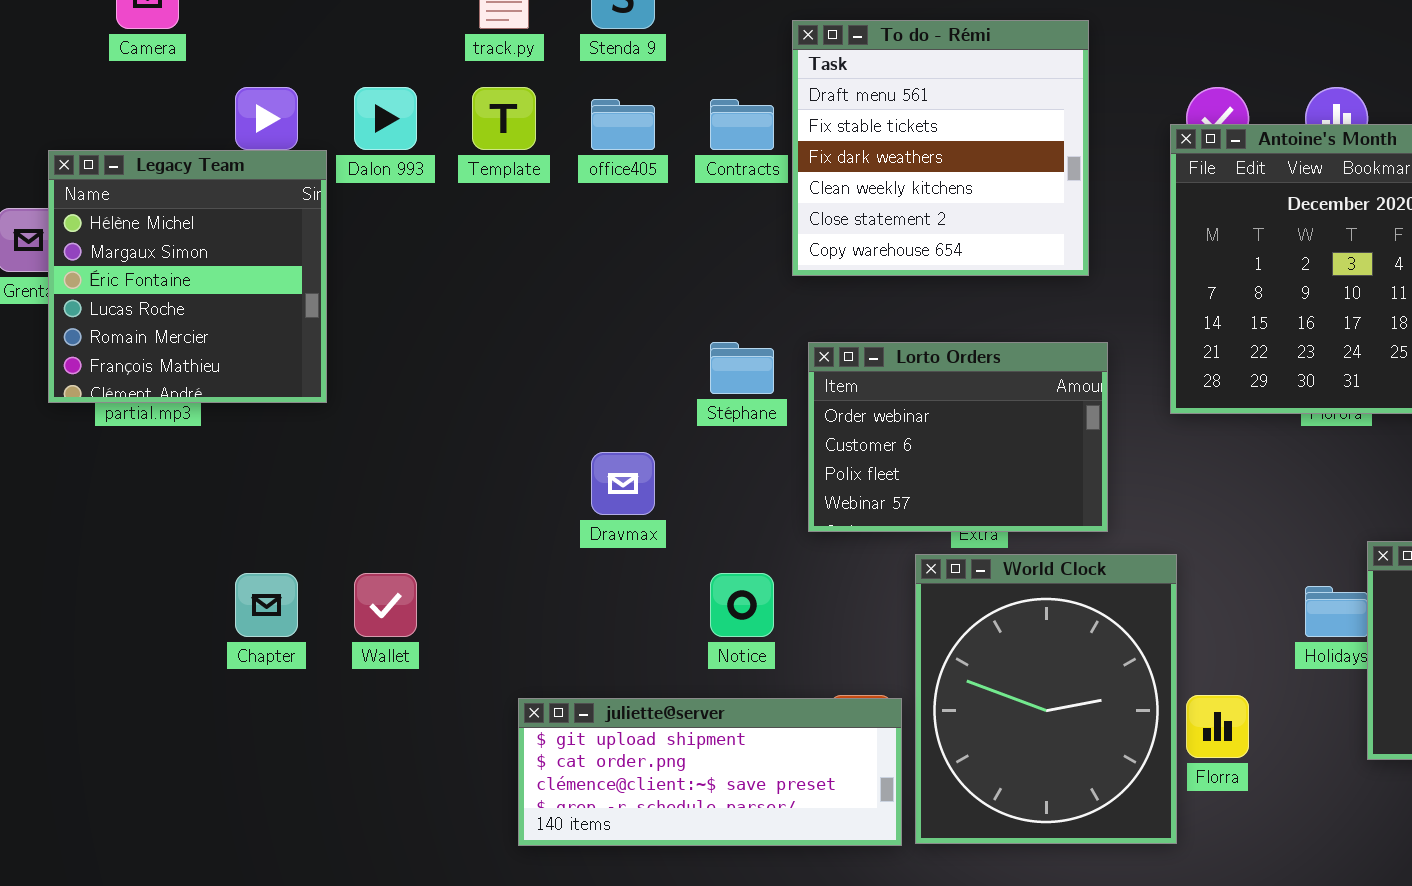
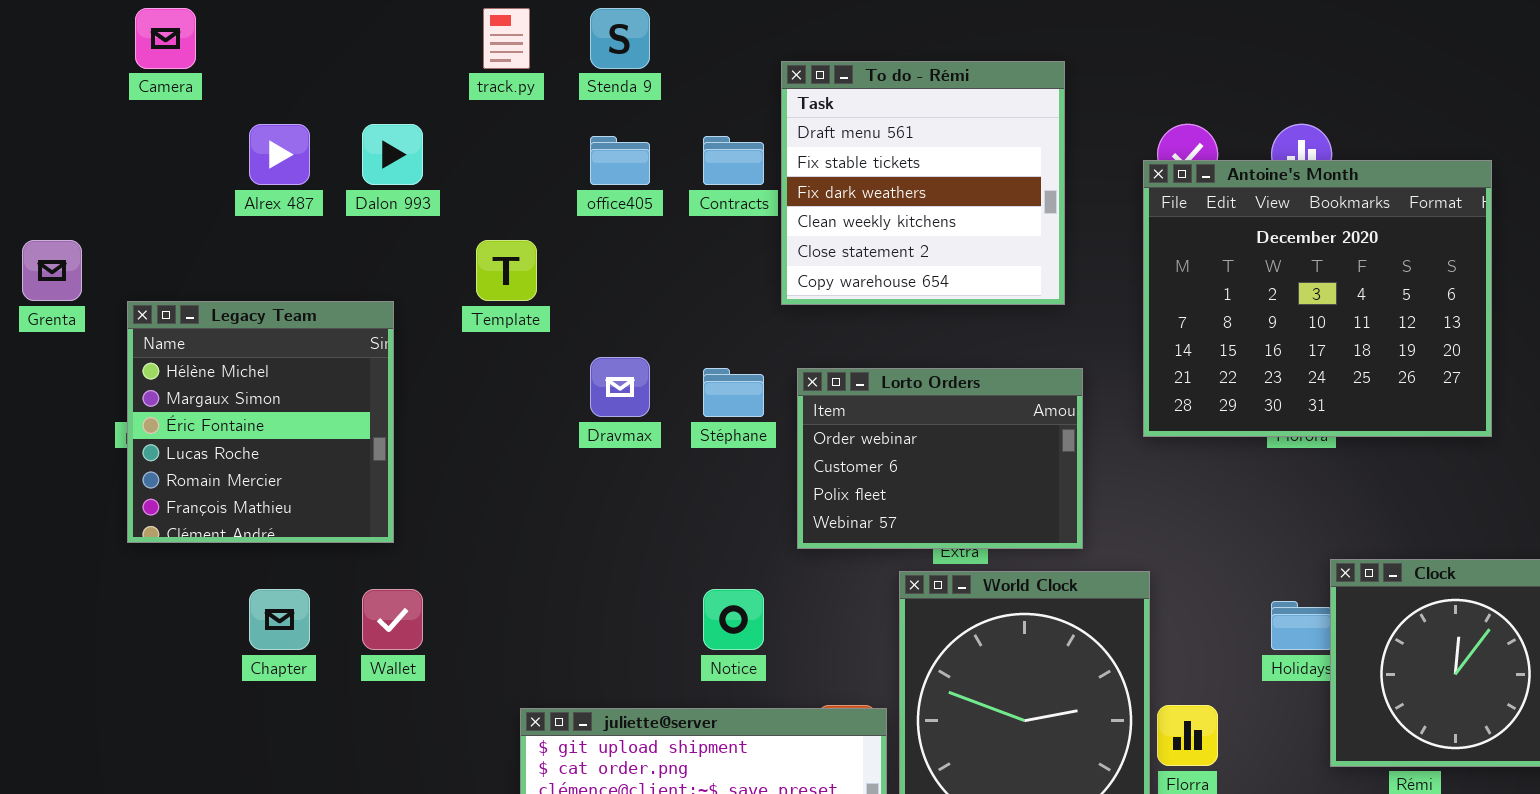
Template: [472,87,536,150] -> [476,240,537,301], moved
Legacy Team: [48,150,327,403] -> [127,301,394,543], moved
Dravmax: [591,452,655,515] -> [590,357,650,417], moved

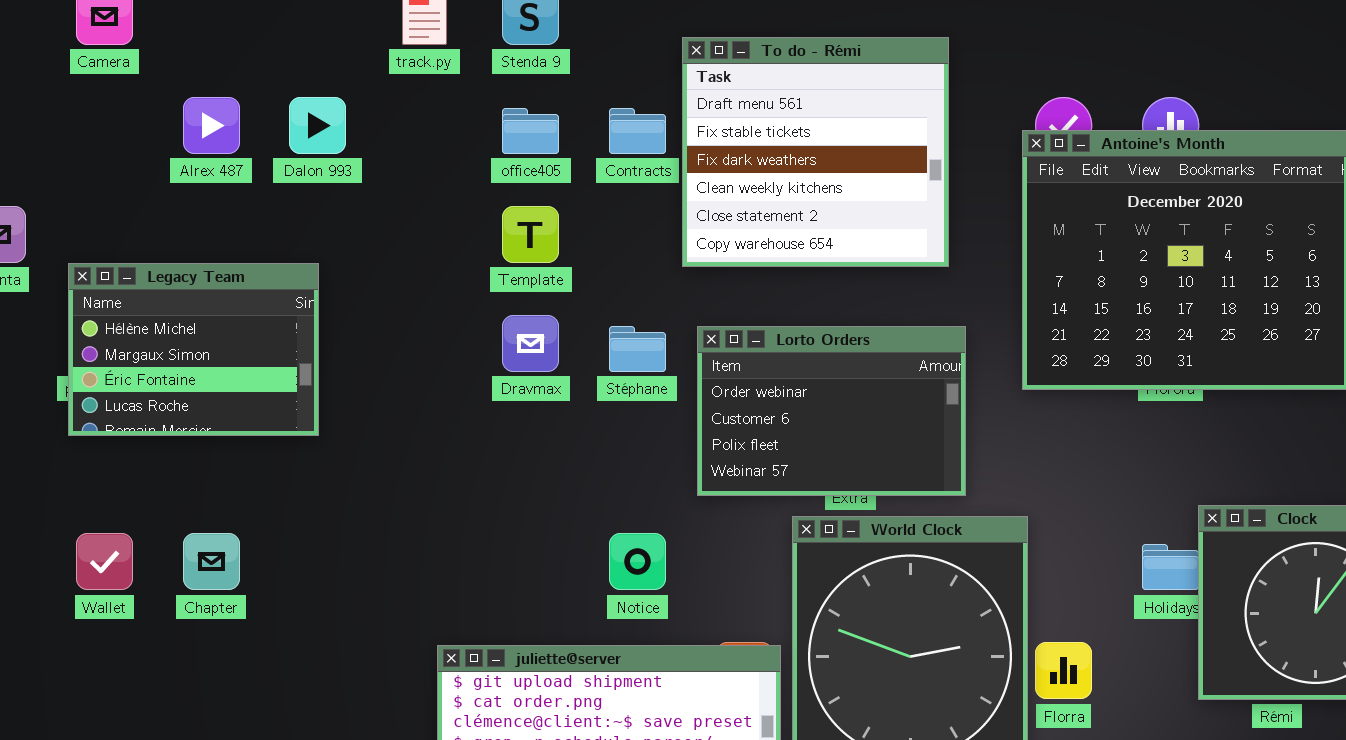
Template: [476,240,537,301] -> [502,206,559,263], moved
Legacy Team: [127,301,394,543] -> [68,263,319,436], resized
Wallet: [362,589,423,650] -> [76,533,133,590], moved

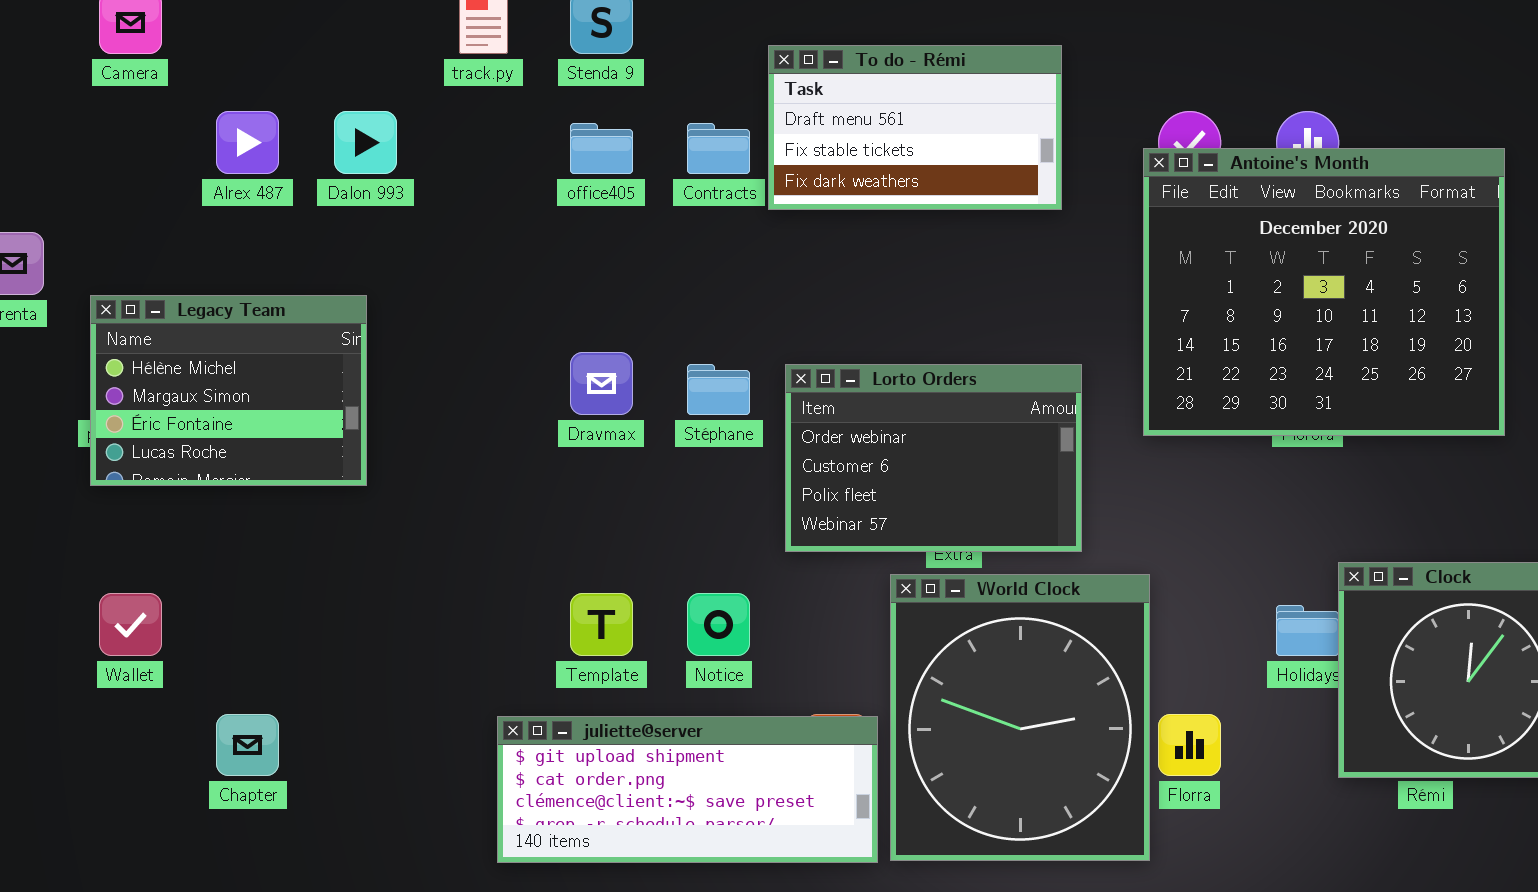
To do - Rémi: [682,37,949,267] -> [768,45,1062,210], resized
Template: [502,206,559,263] -> [570,593,633,656], moved
Chapter: [183,533,240,590] -> [216,714,279,776], moved

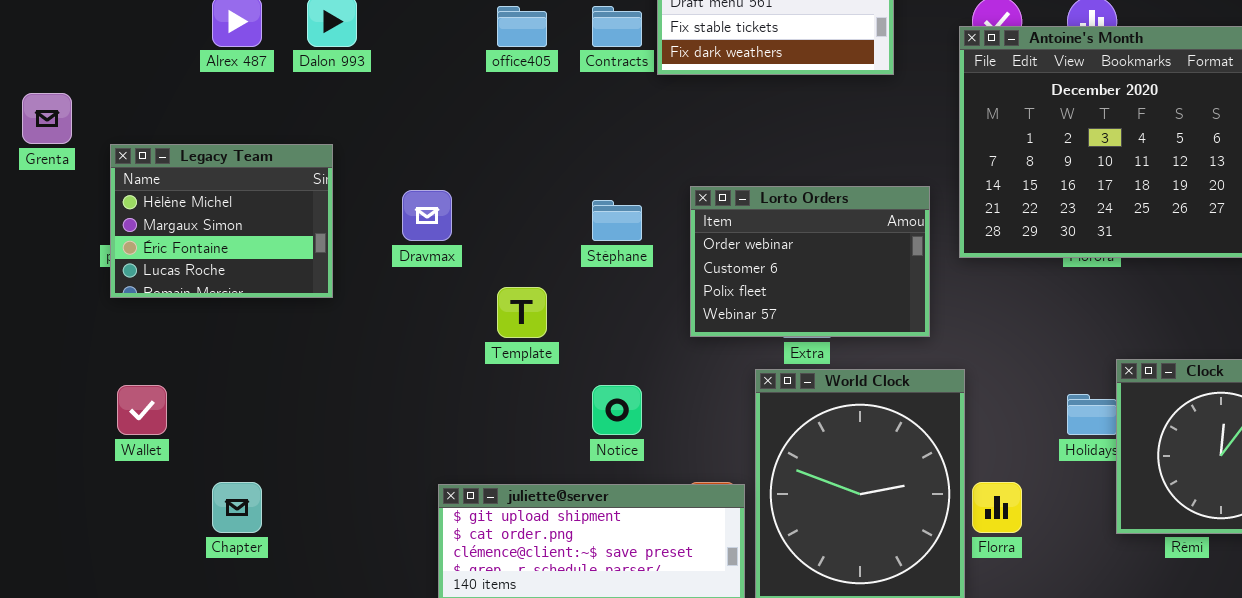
Dravmax: [570,352,633,415] -> [402,190,452,241], moved
Lorto Orders: [785,364,1082,552] -> [690,186,930,337], moved
Template: [570,593,633,656] -> [497,287,547,338], moved

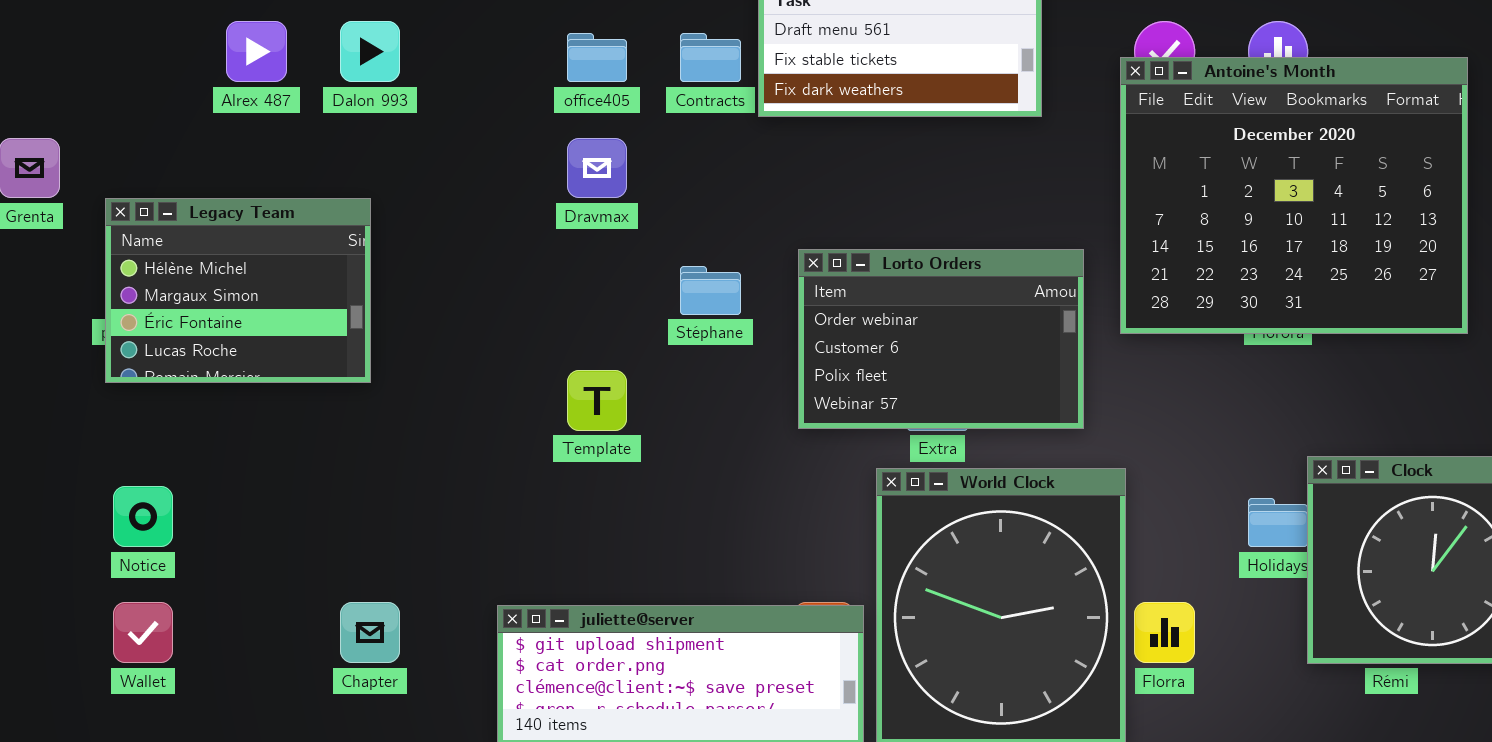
Dravmax: [402,190,452,241] -> [567,138,627,198], moved
Wallet: [117,385,167,435] -> [113,602,173,663], moved
Notice: [592,385,642,435] -> [113,486,173,547], moved
Chapter: [212,482,262,533] -> [340,602,400,663], moved

